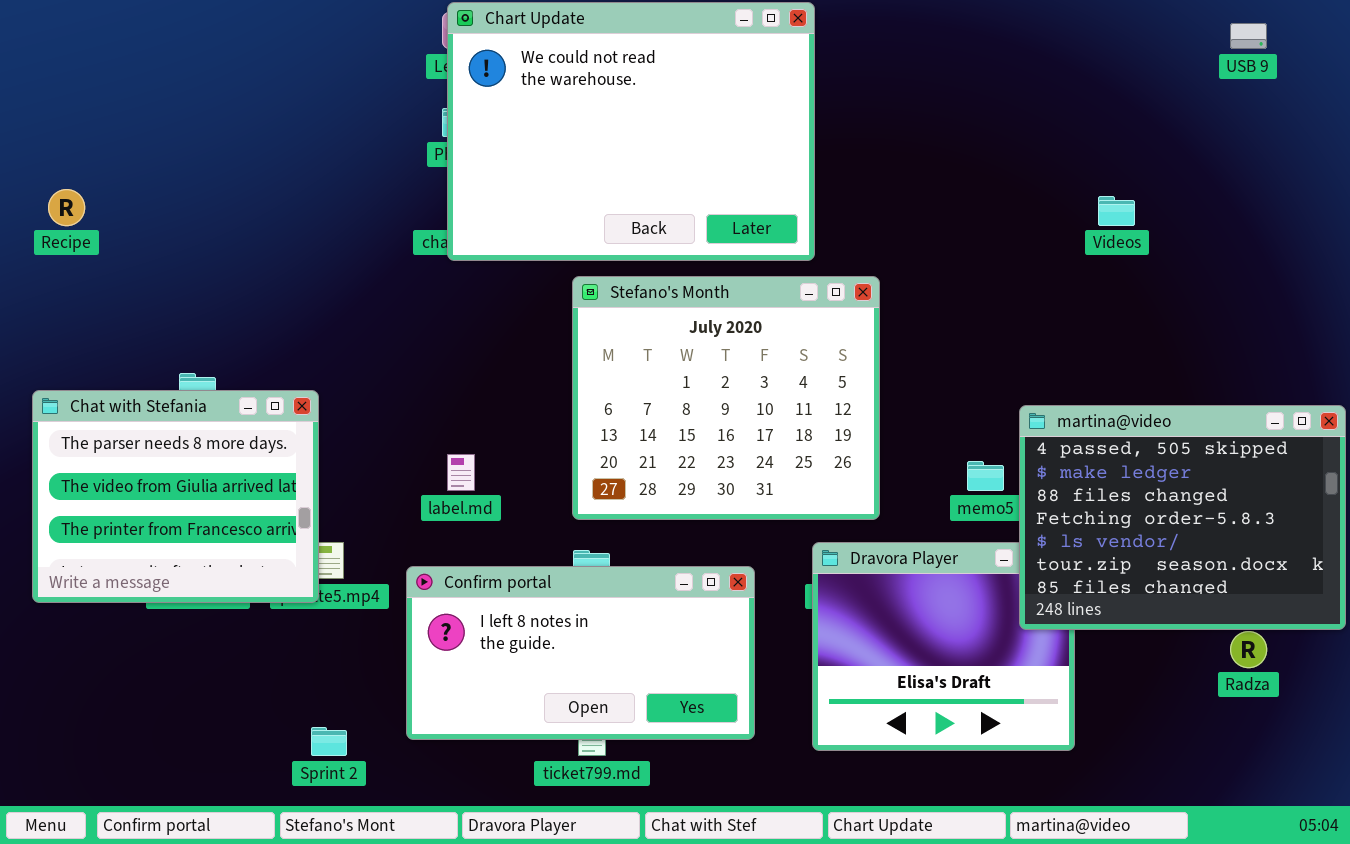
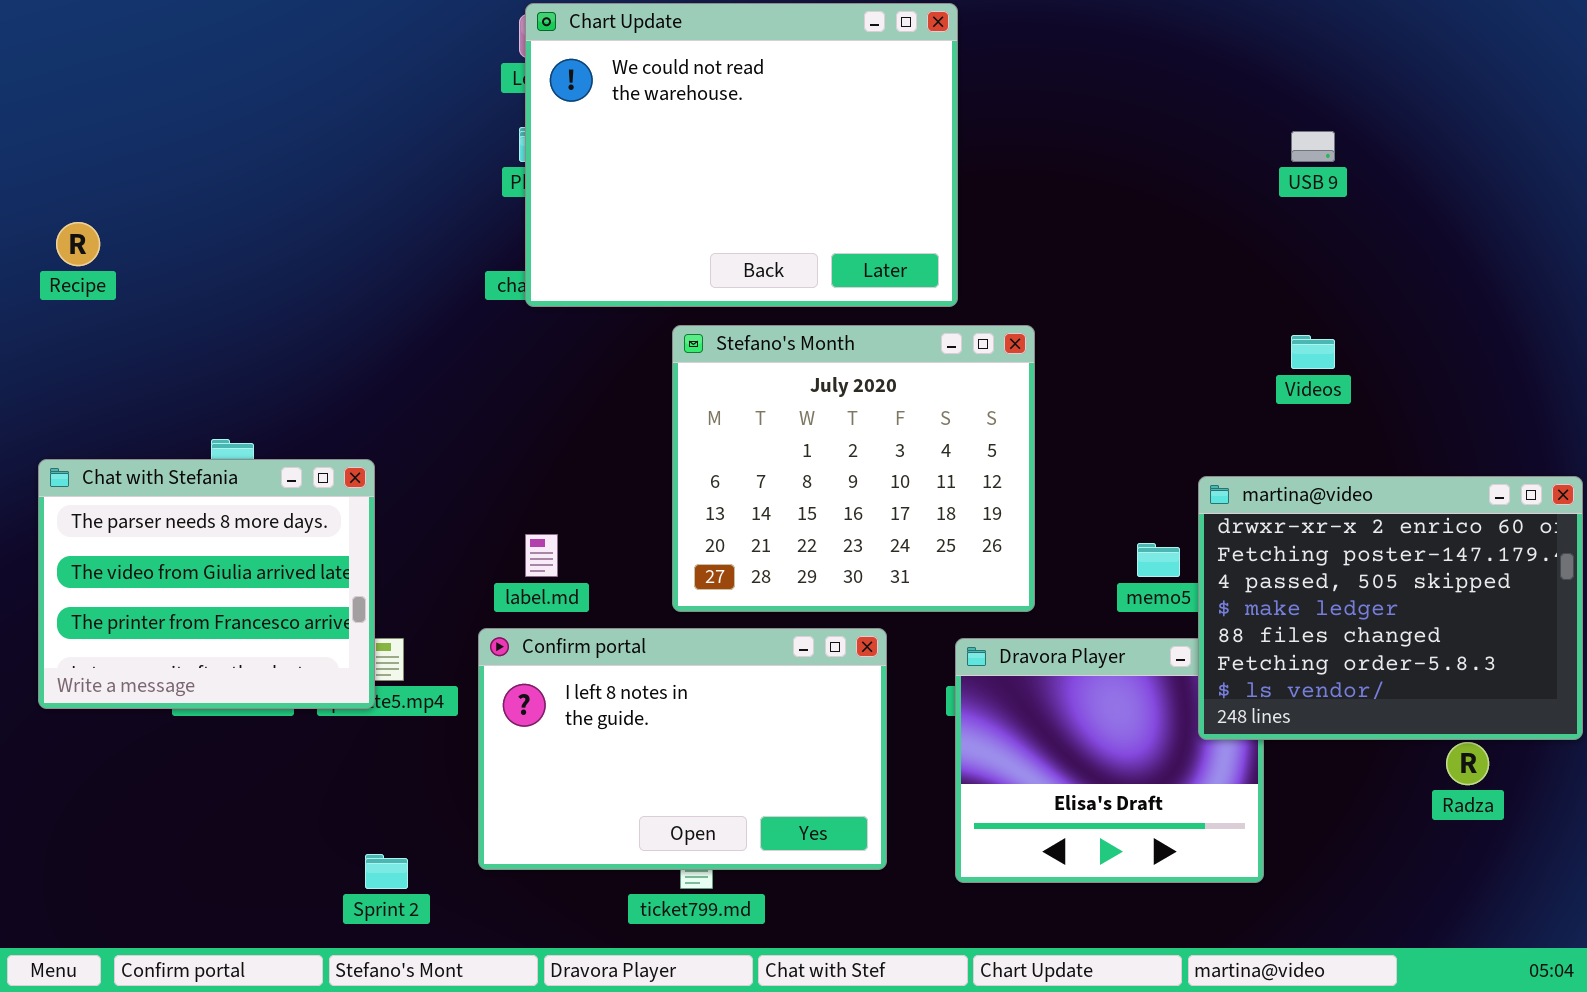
USB 9: [1230,23,1267,49] -> [1291,131,1335,162], moved
Videos: [1098,196,1135,226] -> [1291,335,1335,369], moved
martina@video: [1019,405,1346,630] -> [1198,476,1583,740], scrolled up 2 rows
Confirm portal: [406,566,755,740] -> [478,628,887,870], resized

